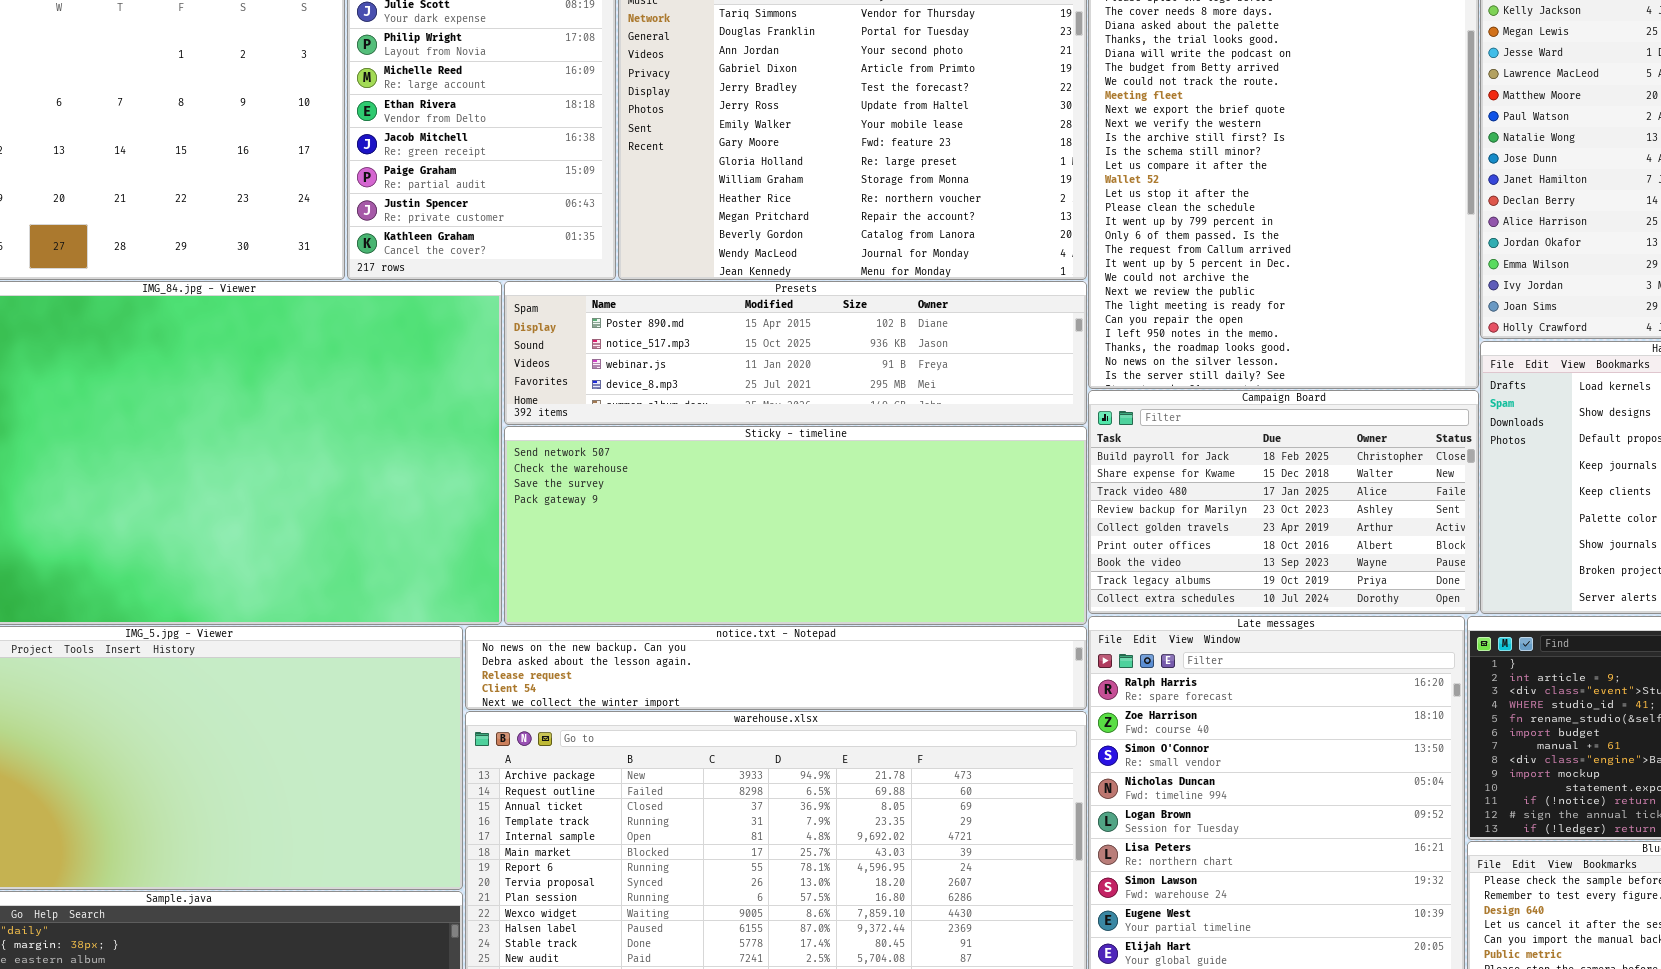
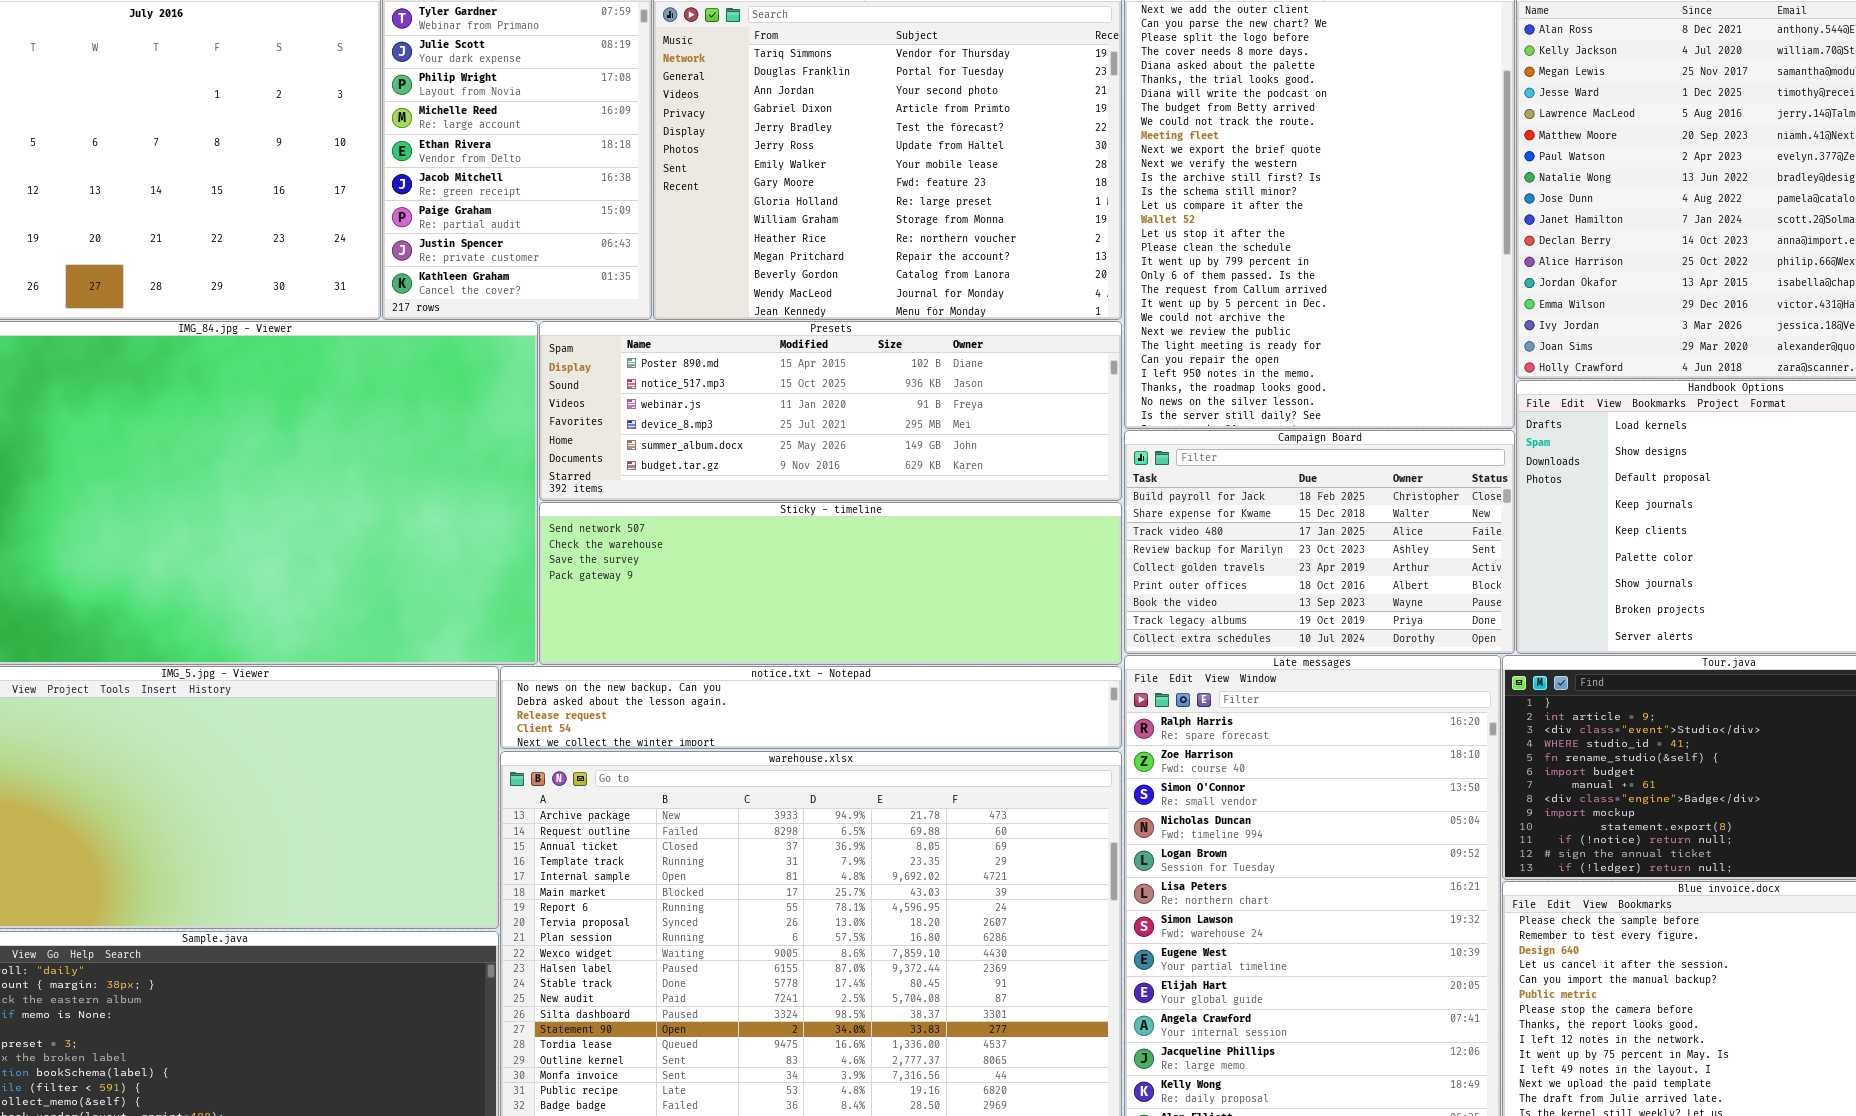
Presets: [504,281,1087,425] -> [539,321,1122,501], resized
Sticky - timeline: [504,426,1087,625] -> [539,502,1122,665], resized

